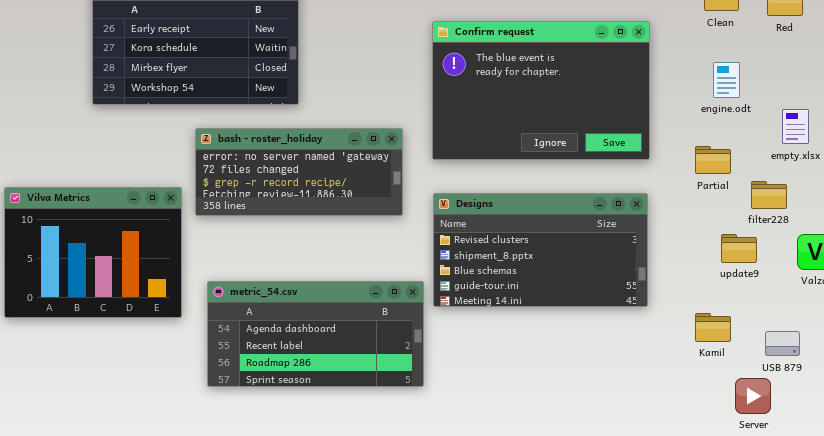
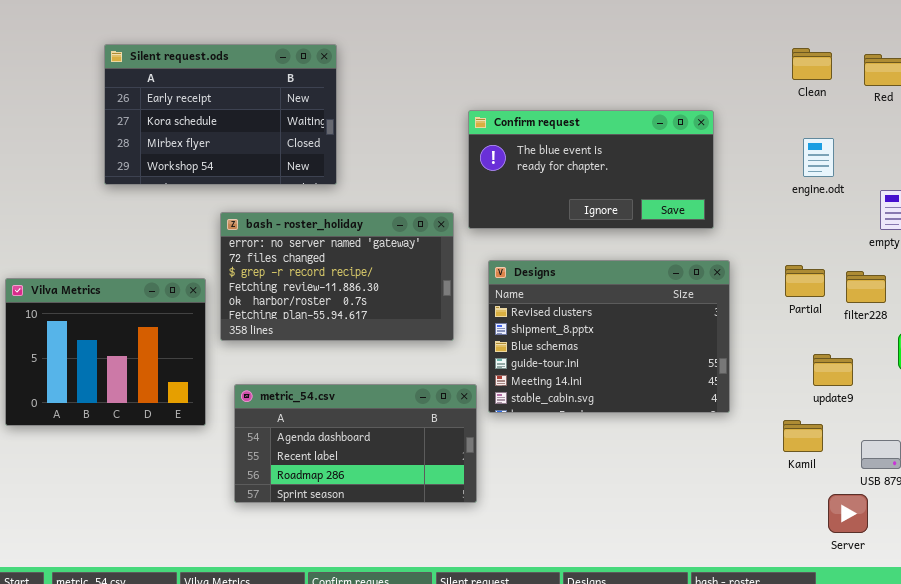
Confirm request: [432,21,650,160] -> [468,110,714,229], moved, resized
bash - roster_holiday: [195,128,403,216] -> [220,212,454,341], resized
Partial: [695,146,731,174] -> [785,265,825,297], moved
Designs: [433,193,648,307] -> [488,260,730,413], resized
update9: [721,234,757,263] -> [813,354,853,386], moved

